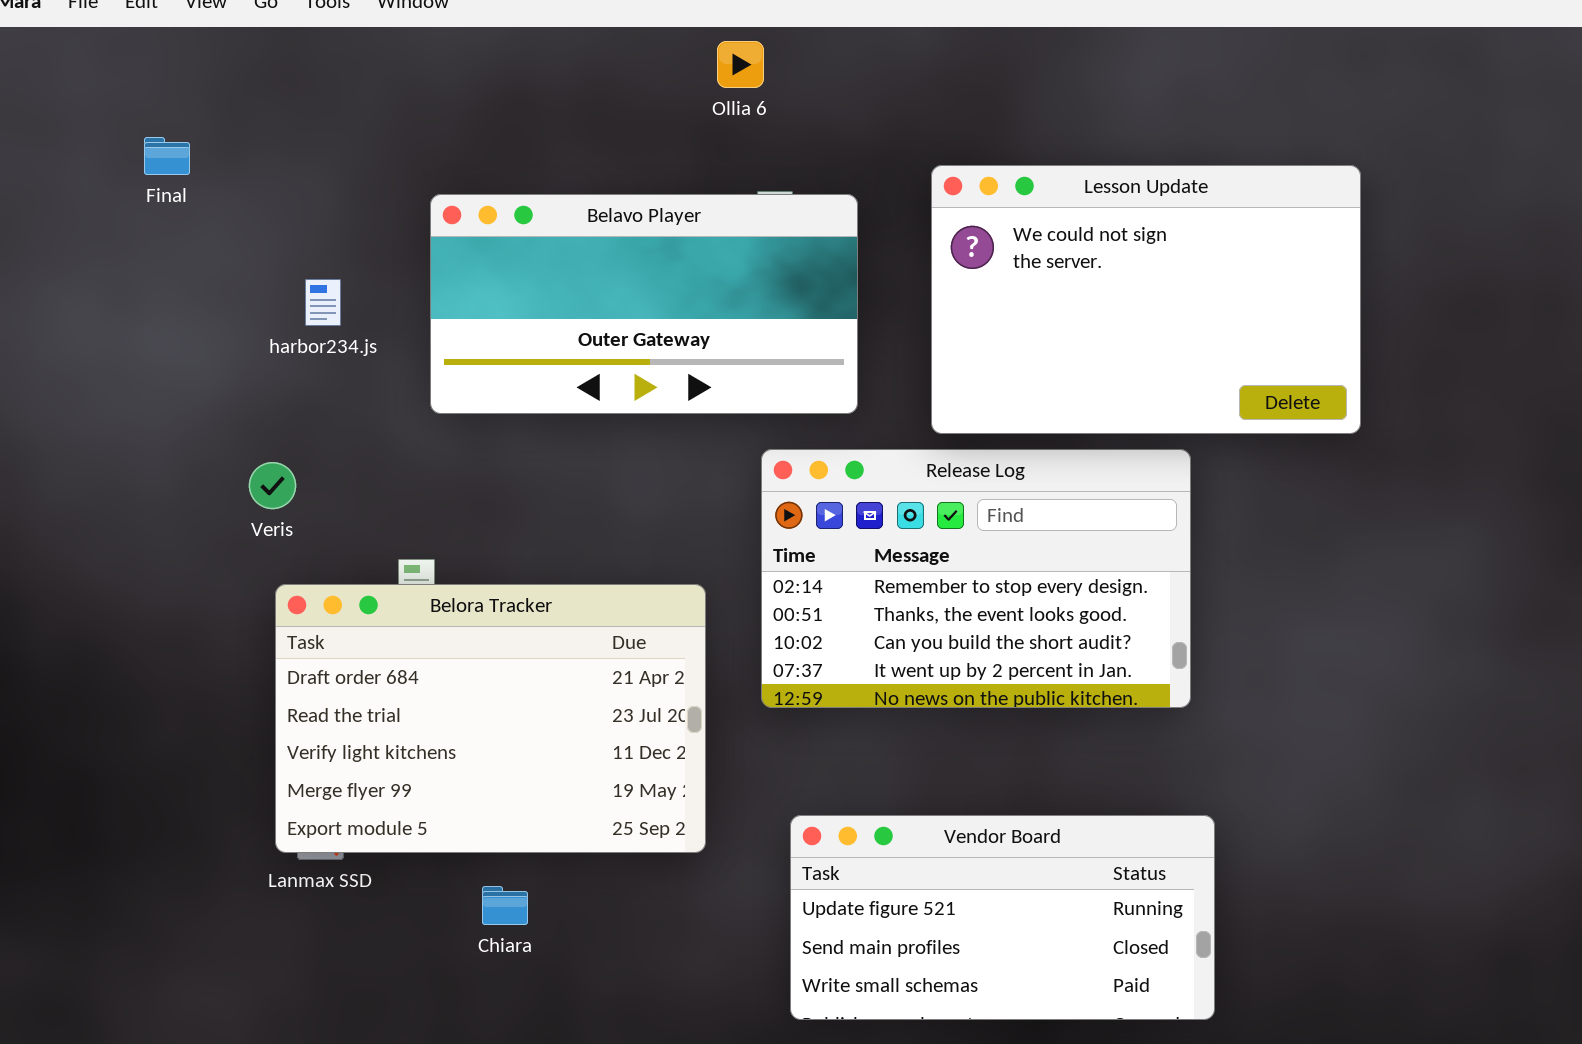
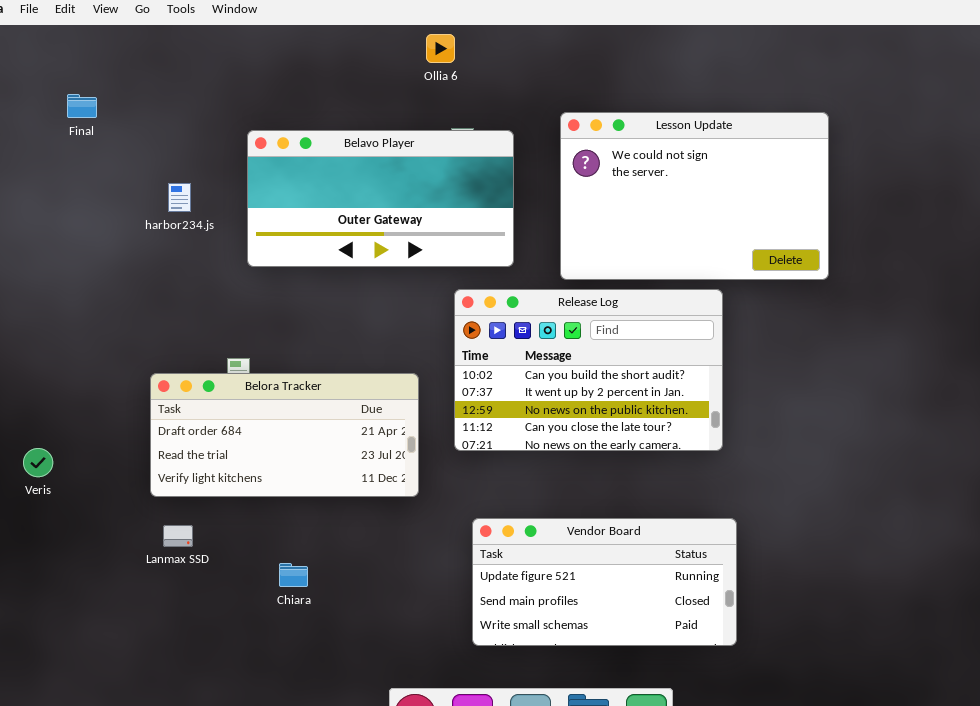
Release Log: [761,449,1191,708] -> [454,289,723,451], scrolled down 2 rows
Veris: [249,462,296,509] -> [23,448,53,477], moved
Belora Tracker: [275,584,706,853] -> [150,373,419,497], resized

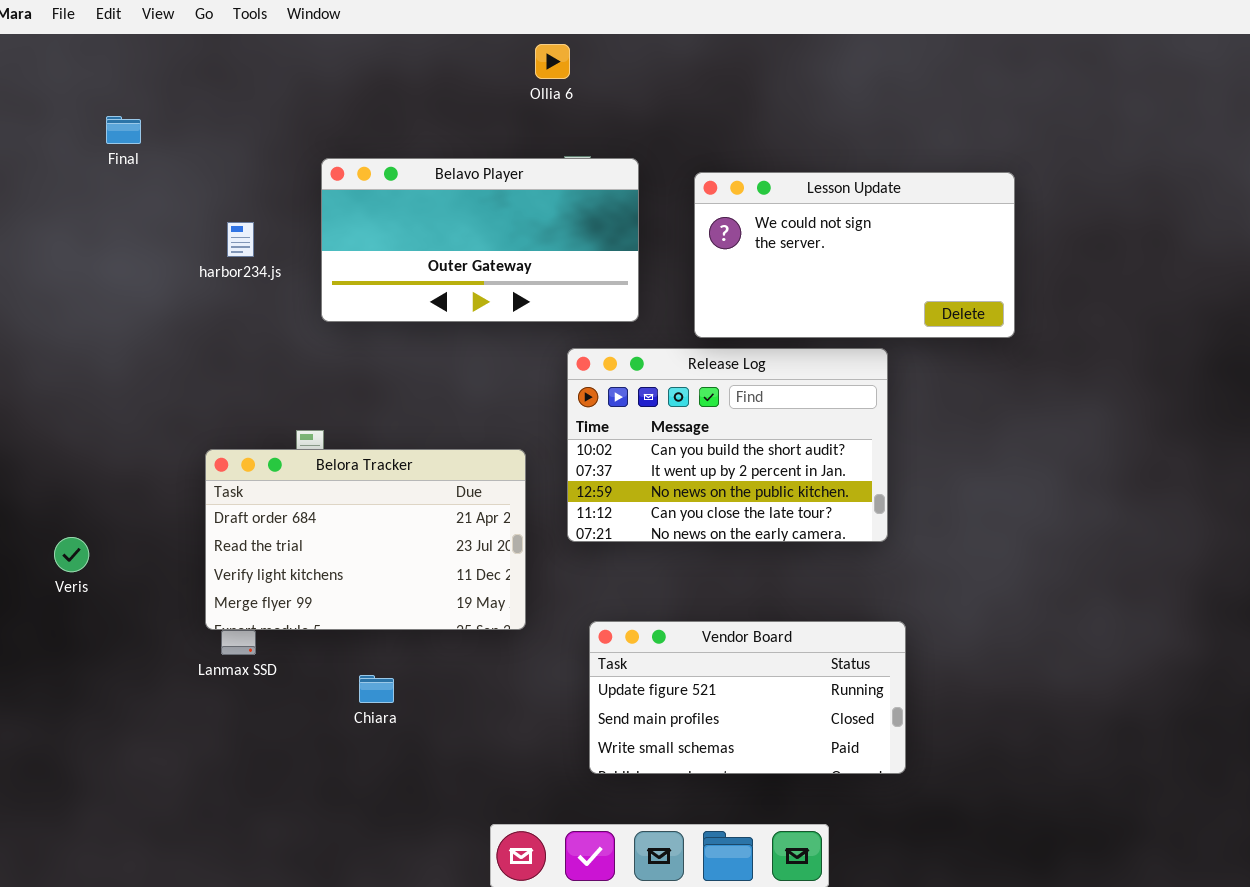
Lesson Update: [560,112,829,280] -> [694,172,1015,338], resized
Belora Tracker: [150,373,419,497] -> [205,449,526,630], resized

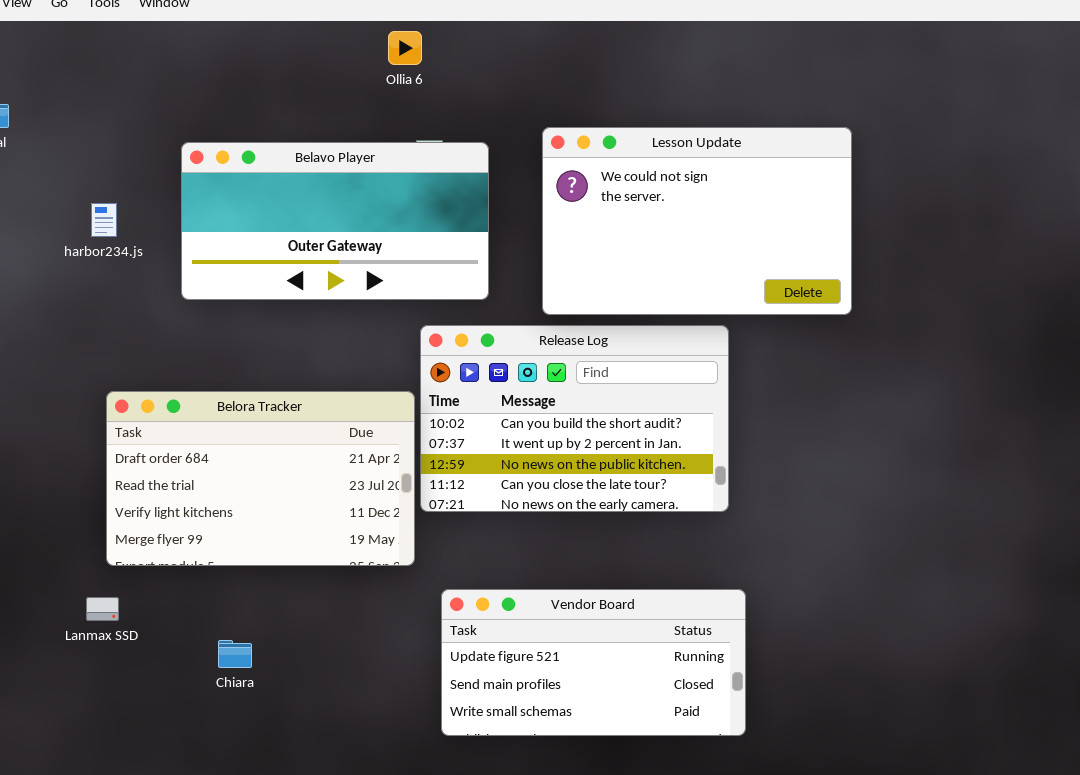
Lesson Update: [694,172,1015,338] -> [542,127,852,315], resized
Belora Tracker: [205,449,526,630] -> [106,391,415,566], moved

